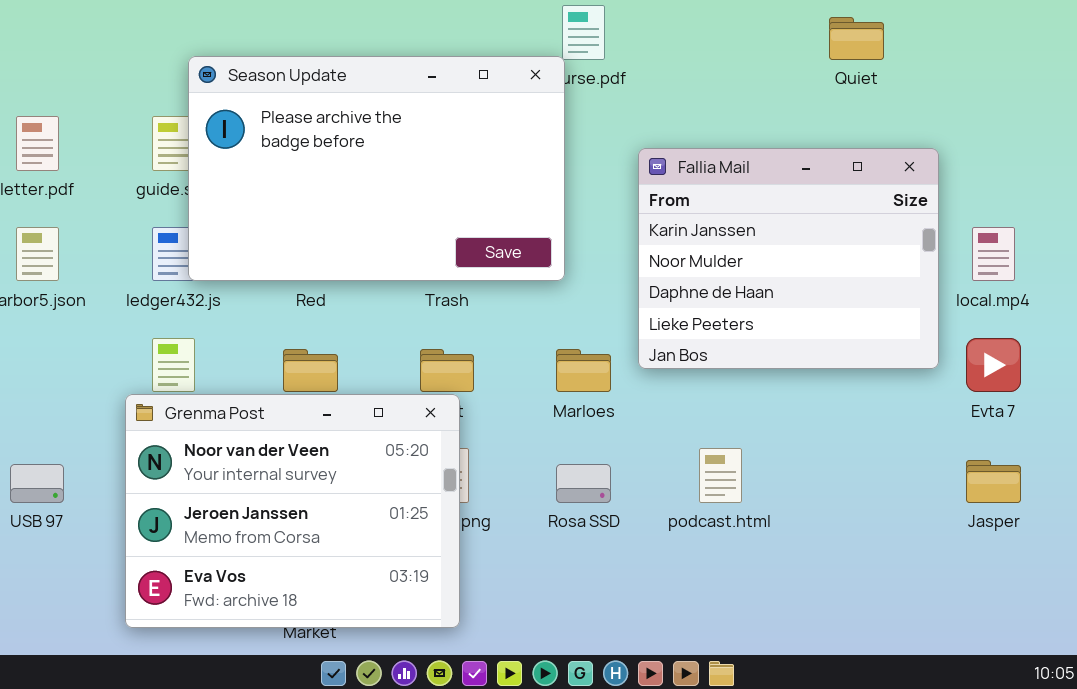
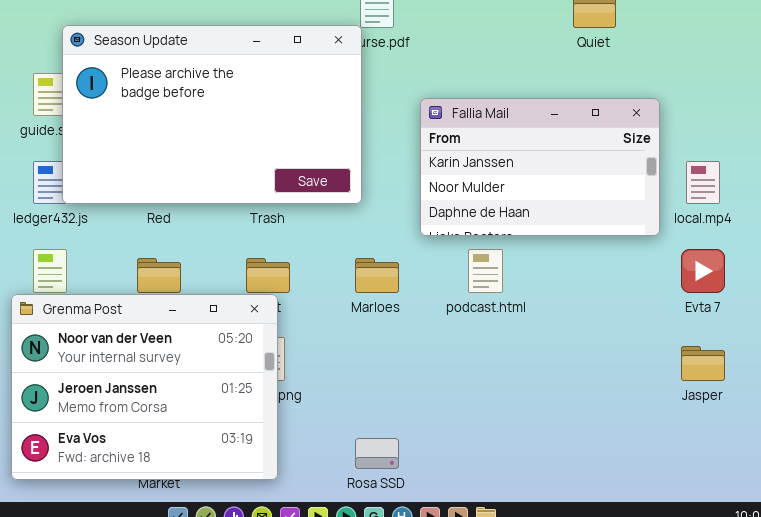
Fallia Mail: [638,148,939,369] -> [420,98,660,236], resized
podcast.html: [699,448,742,503] -> [468,249,503,293], moved
Rosa SSD: [556,464,611,503] -> [355,438,399,469], moved

